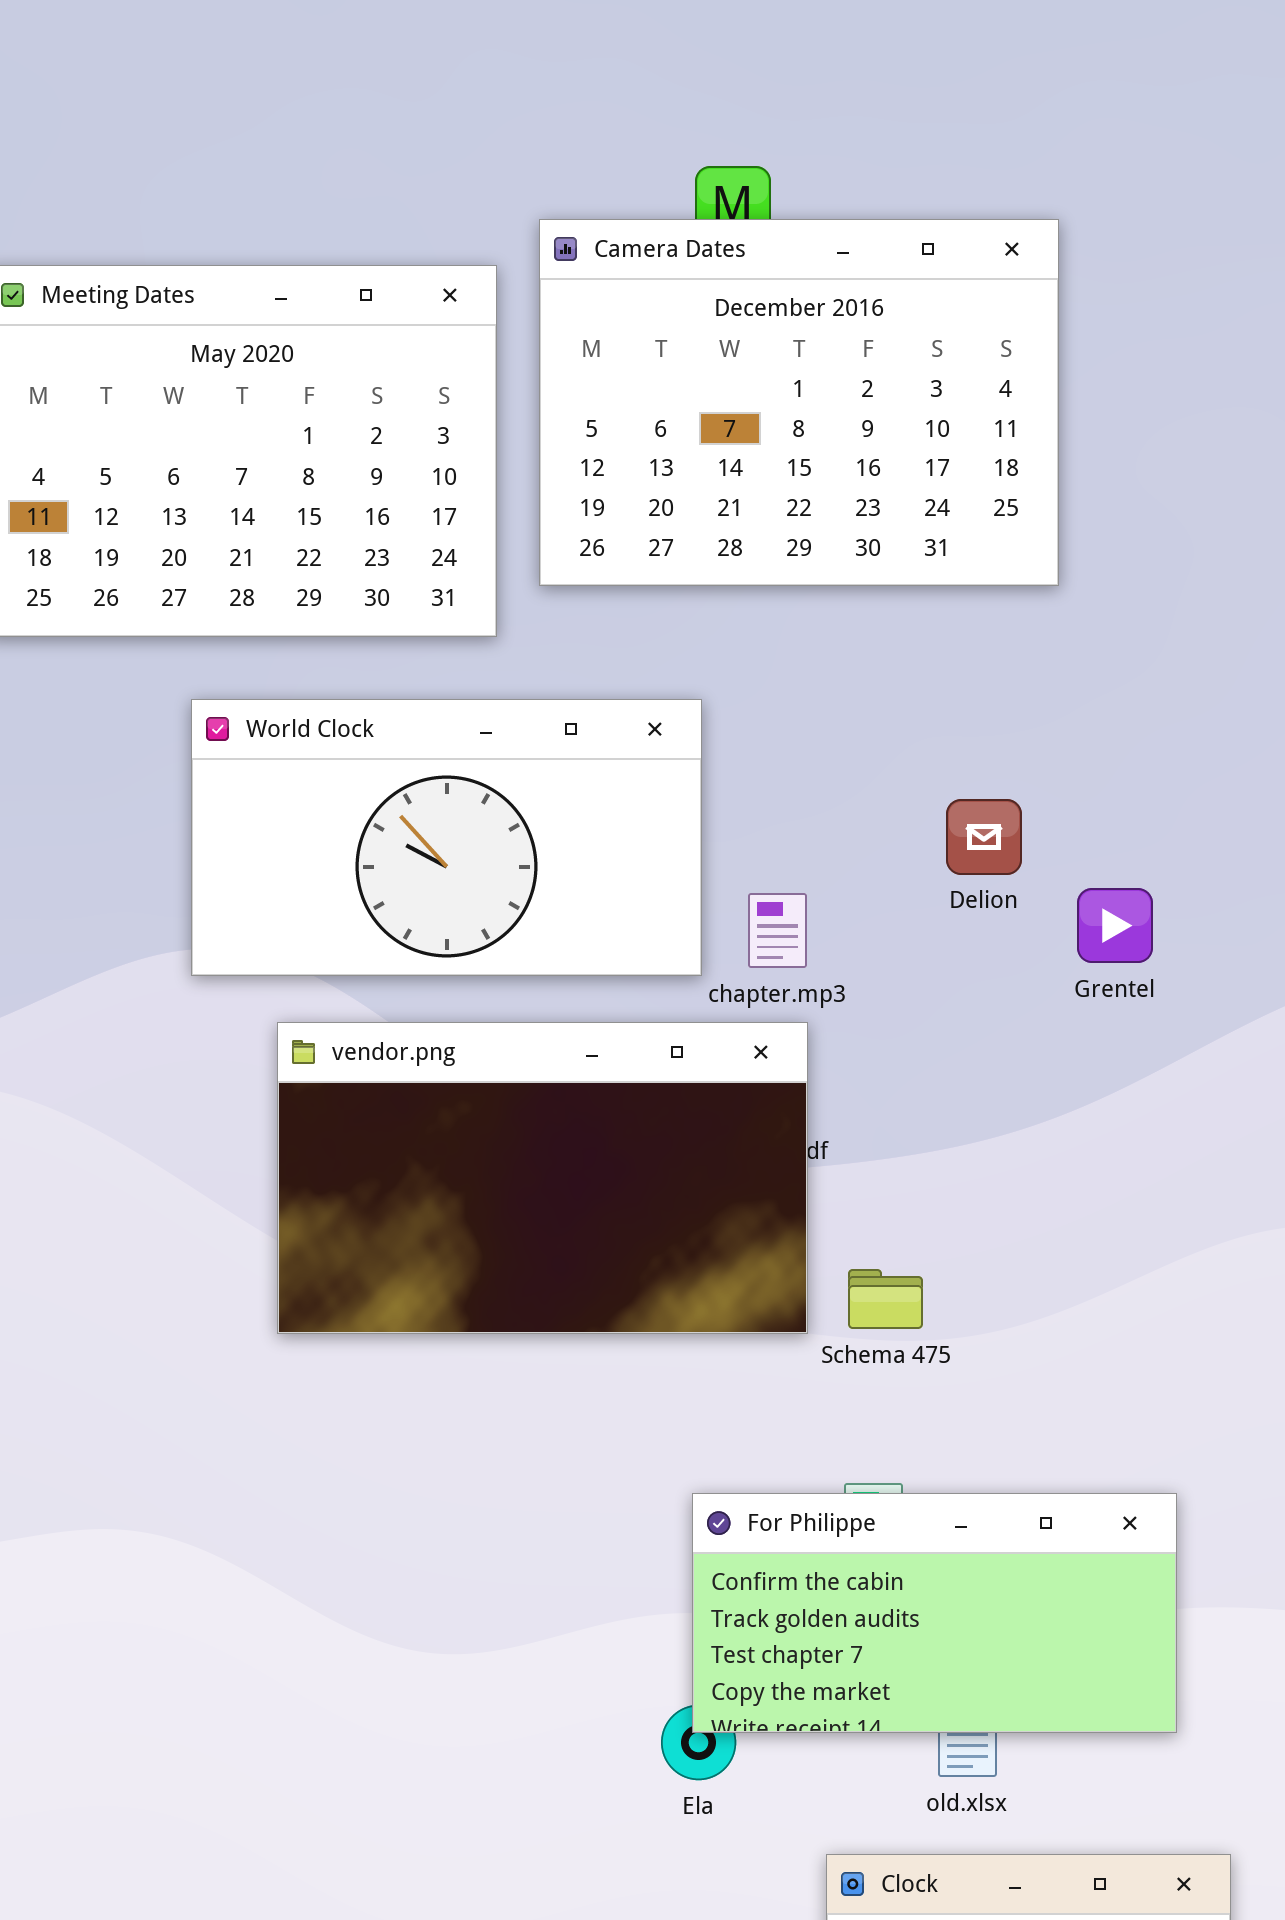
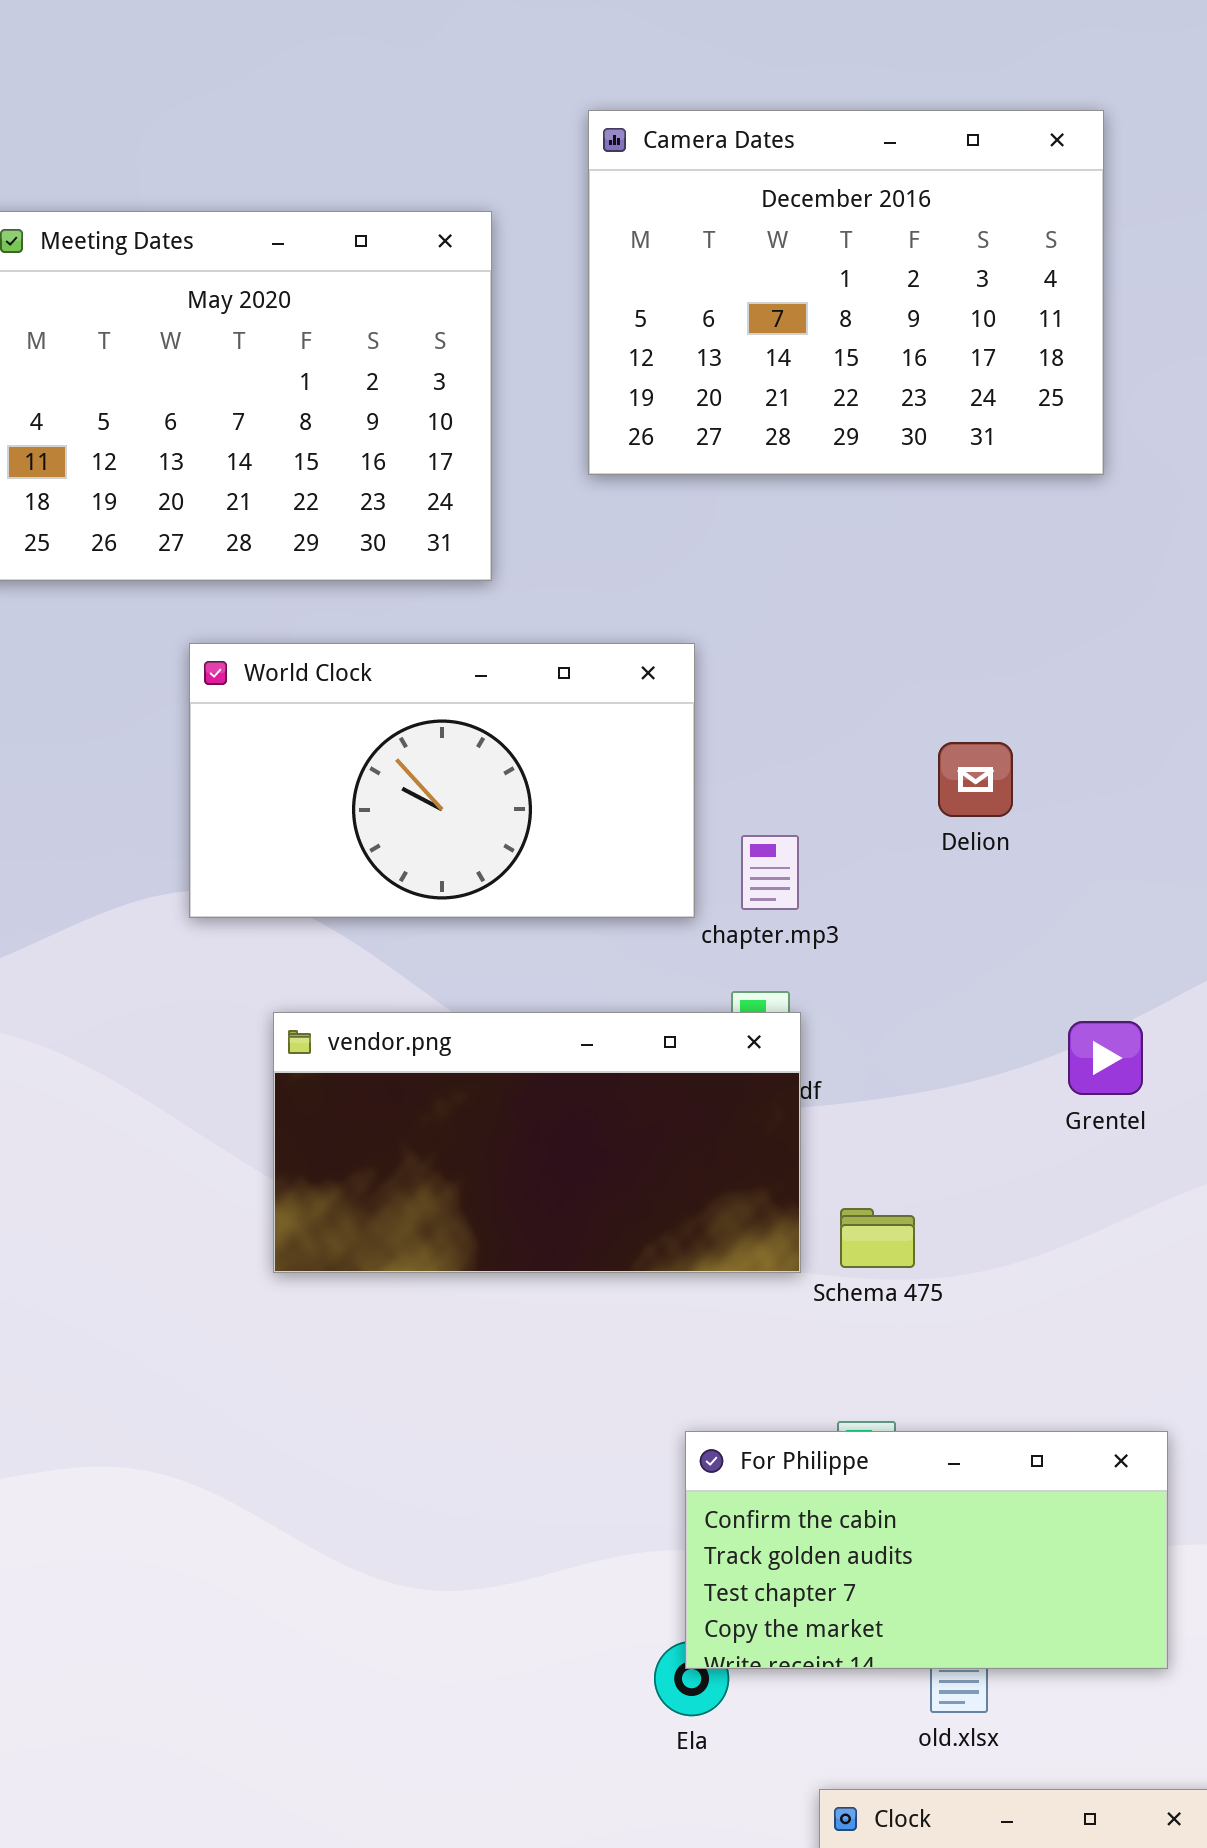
Camera Dates: [539,219,1059,586] -> [588,110,1104,475], moved
Grentel: [1077,888,1153,963] -> [1068,1021,1143,1095], moved
vendor.png: [277,1022,808,1334] -> [273,1012,801,1273], resized

